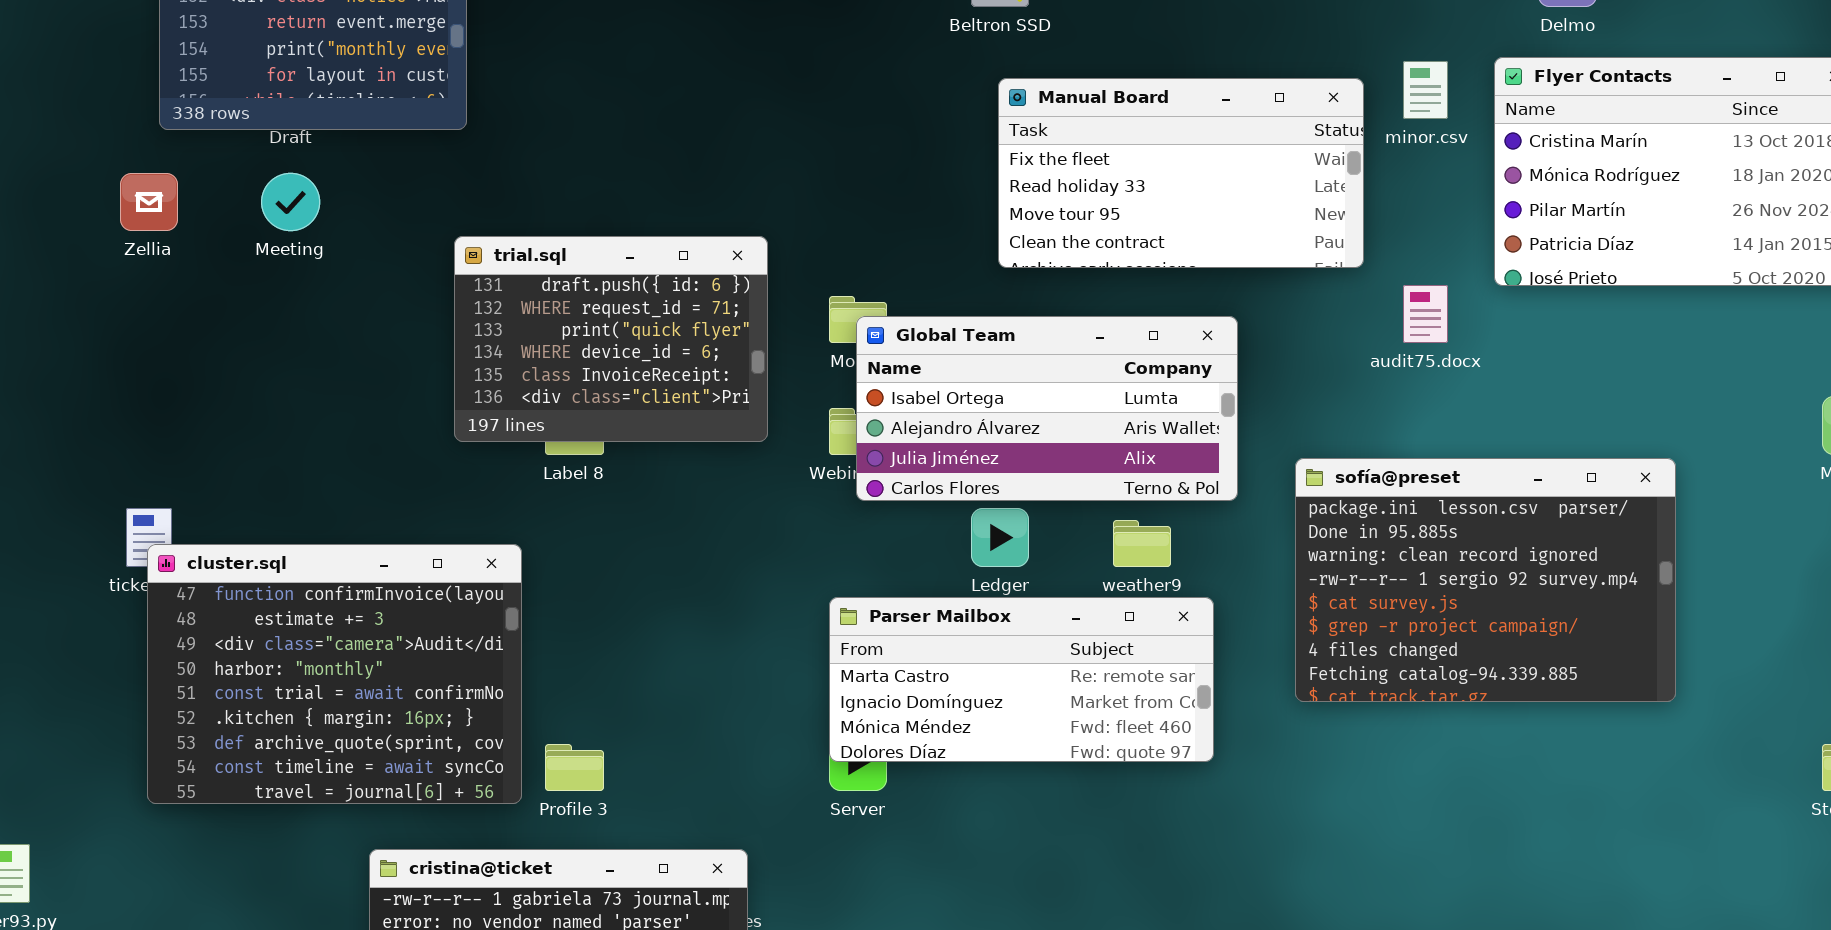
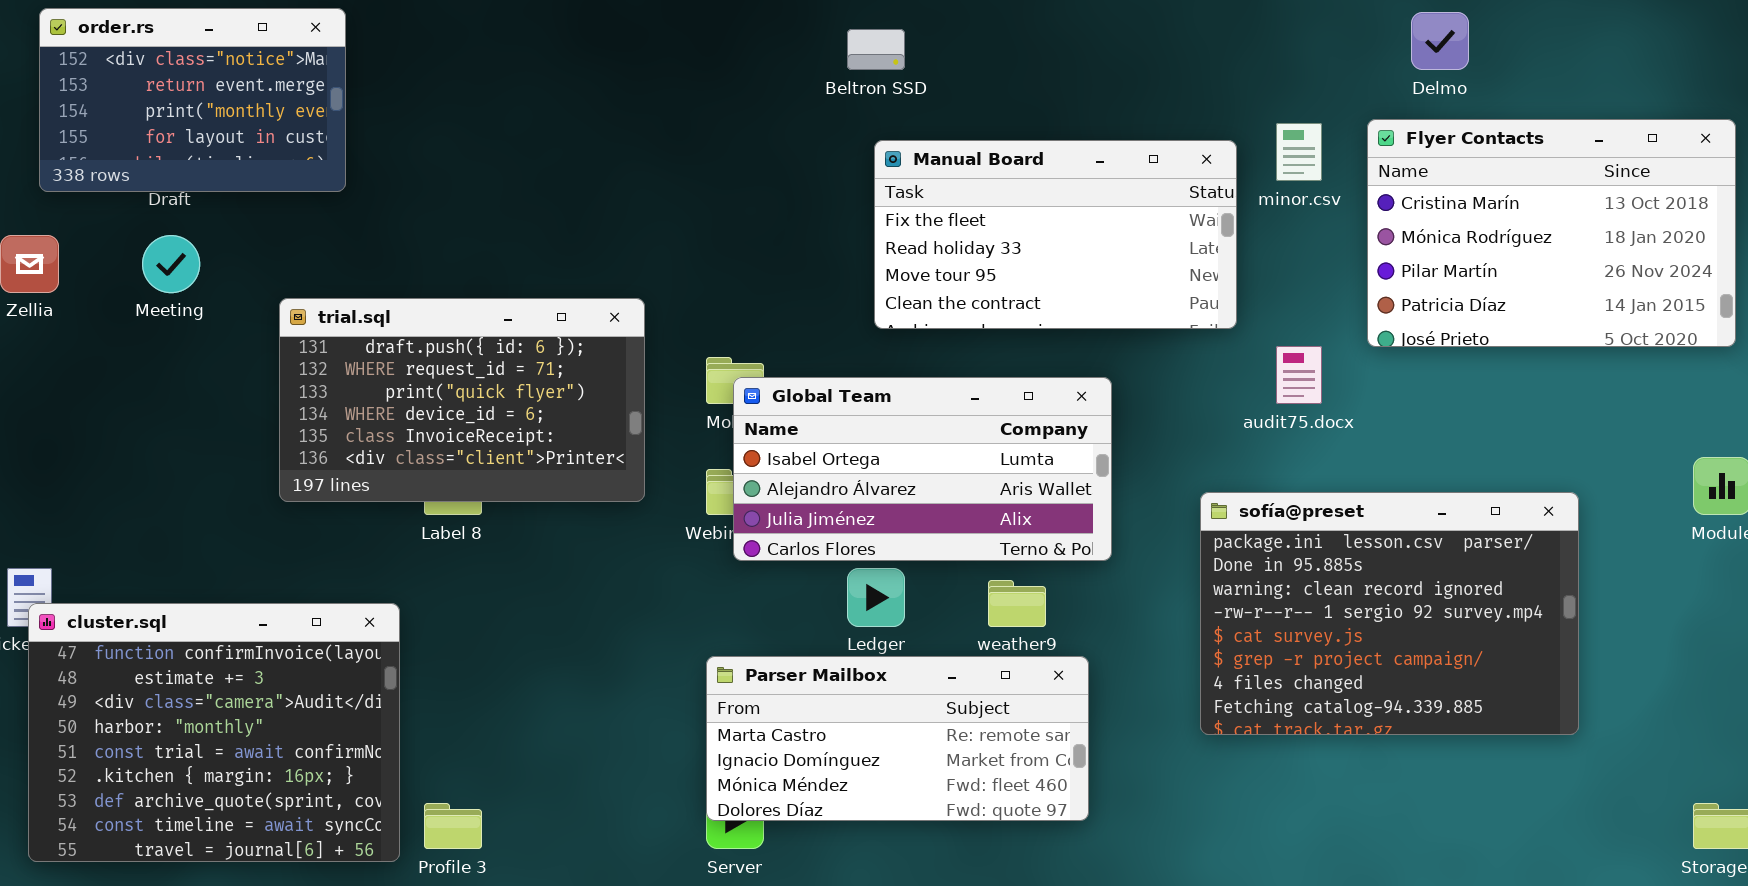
trial.sql: [454,236,768,442] -> [279,298,645,502], resized
sofía@preset: [1295,458,1676,702] -> [1200,492,1579,735], moved

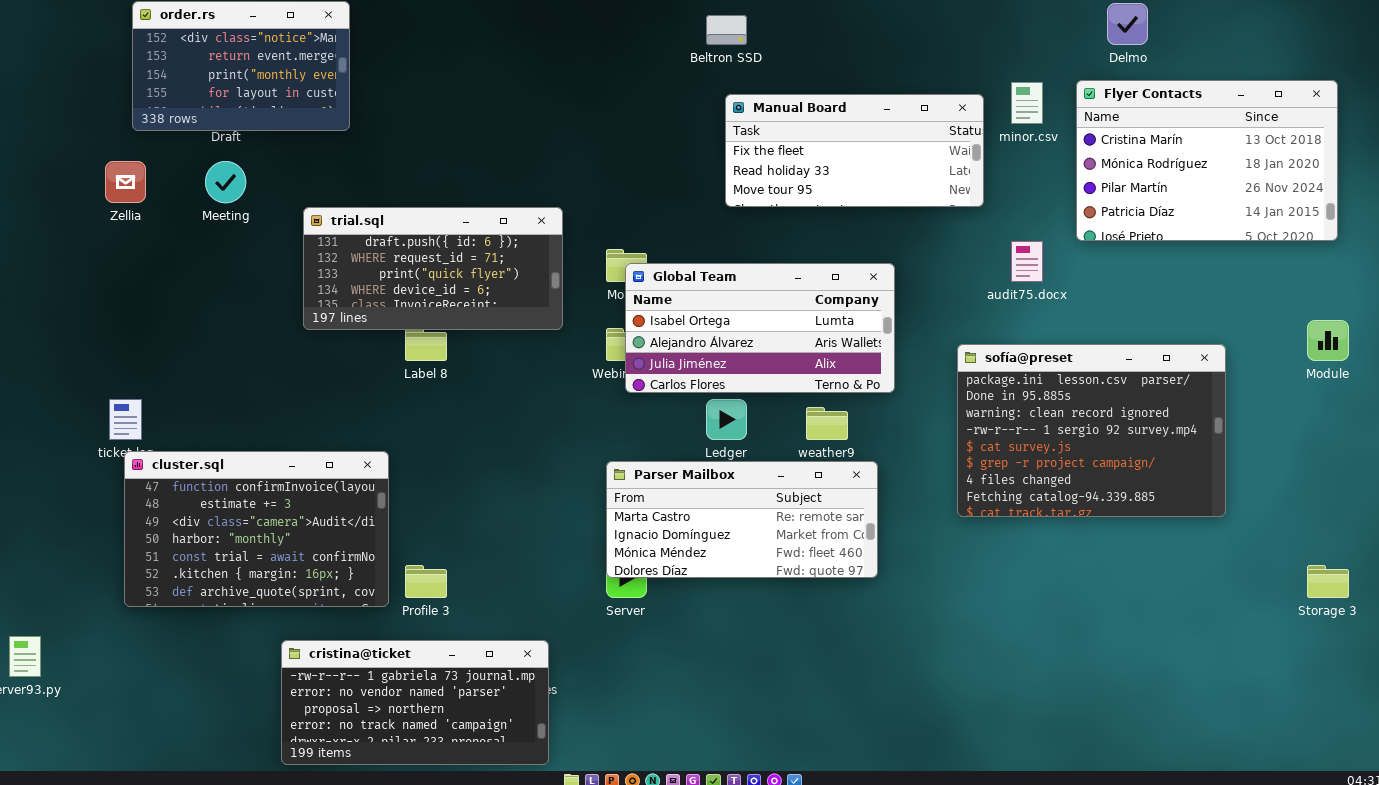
Manual Board: [874,140,1237,329] -> [725,94,984,207], resized
trial.sql: [279,298,645,502] -> [303,207,563,330], resized
cluster.sql: [28,603,400,862] -> [124,451,389,607], resized

